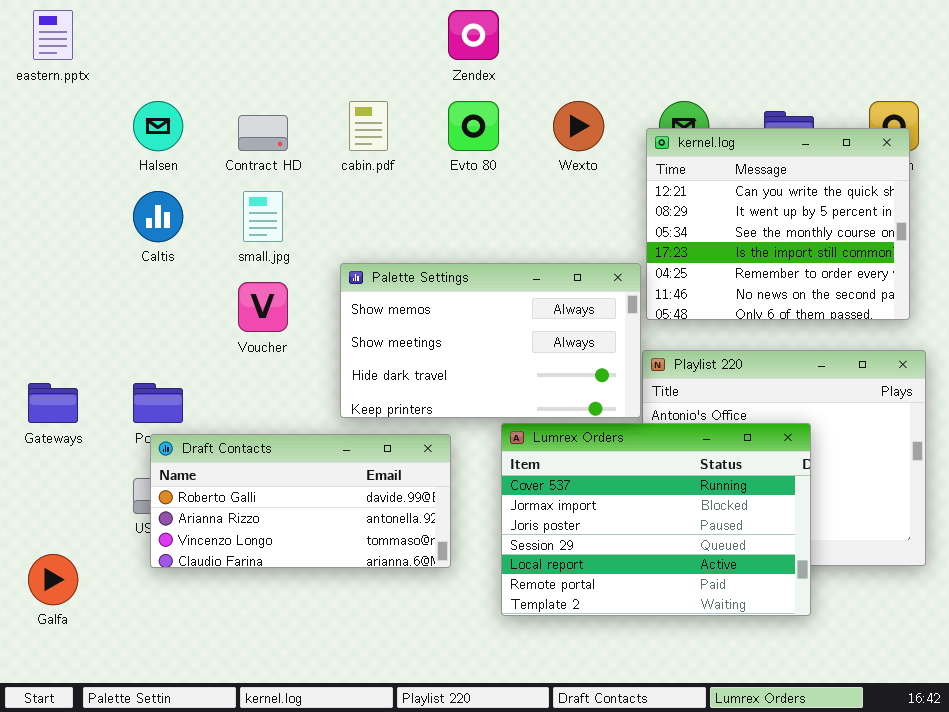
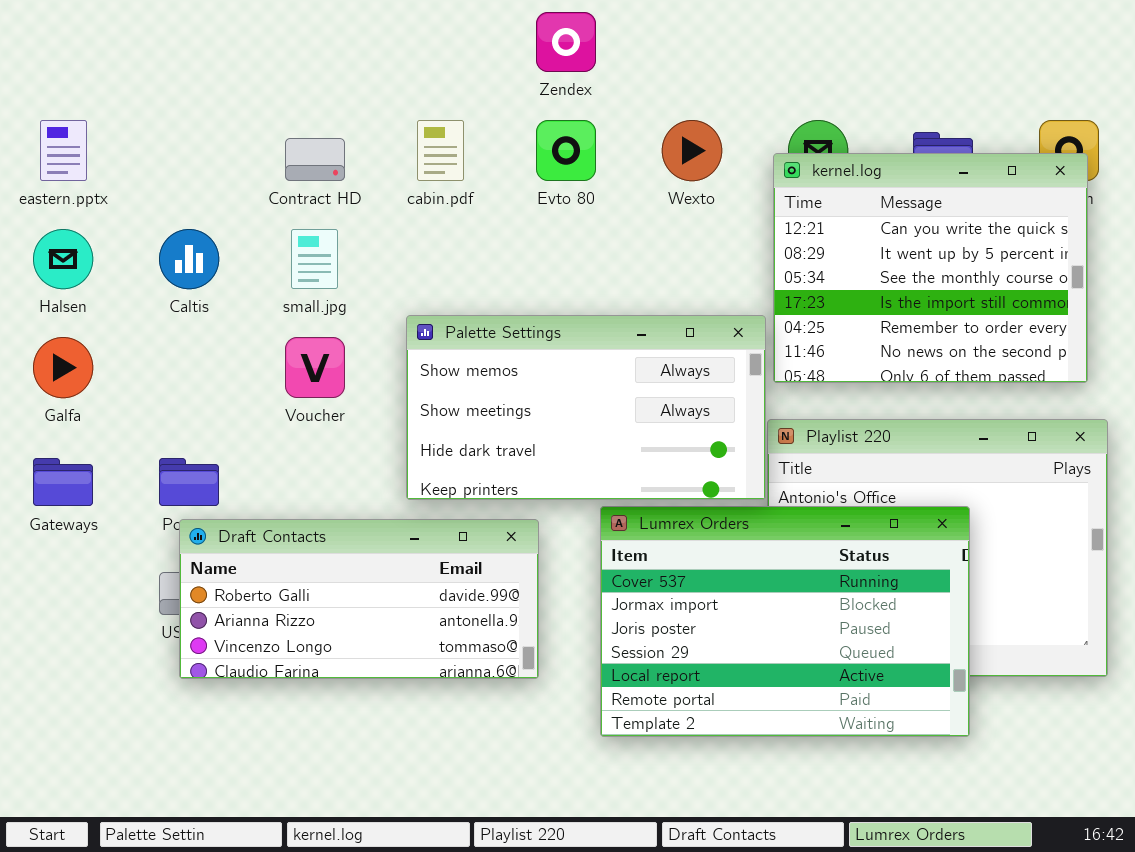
eastern.pptx: [33,10,73,60] -> [40,120,87,181], moved
Halsen: [133,101,183,151] -> [33,229,93,289], moved
Galfa: [28,554,78,605] -> [33,337,93,398], moved

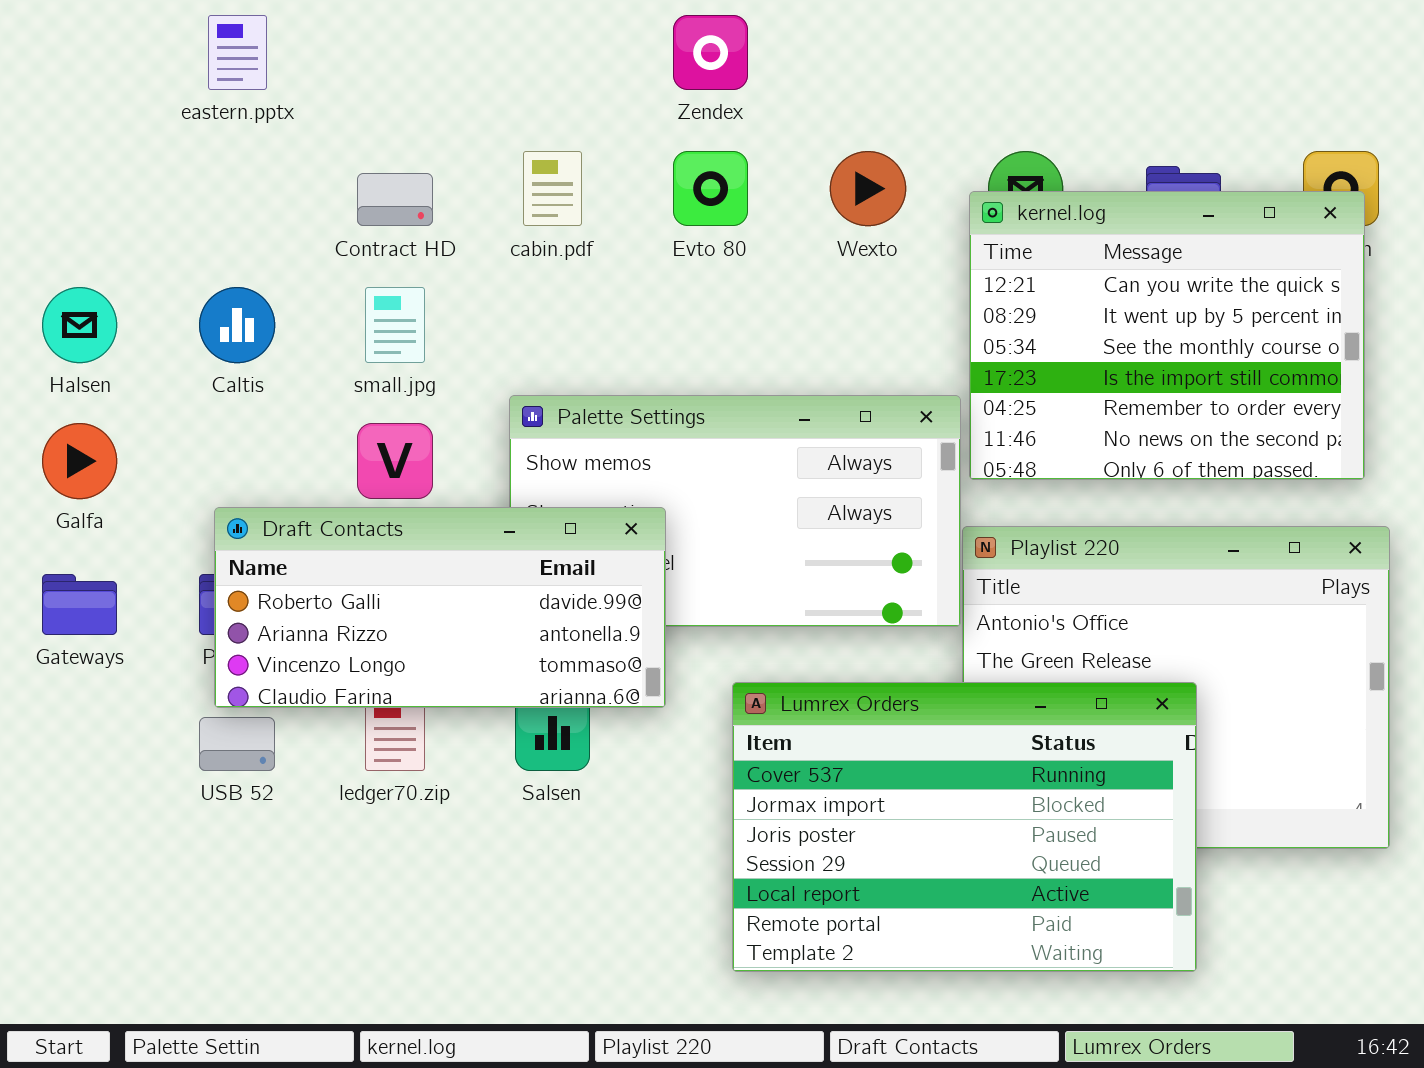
eastern.pptx: [40,120,87,181] -> [208,15,267,90], moved
Lumrex Orders: [600,506,970,737] -> [732,682,1197,972], moved
Draft Contacts: [179,519,539,679] -> [214,507,666,708], moved

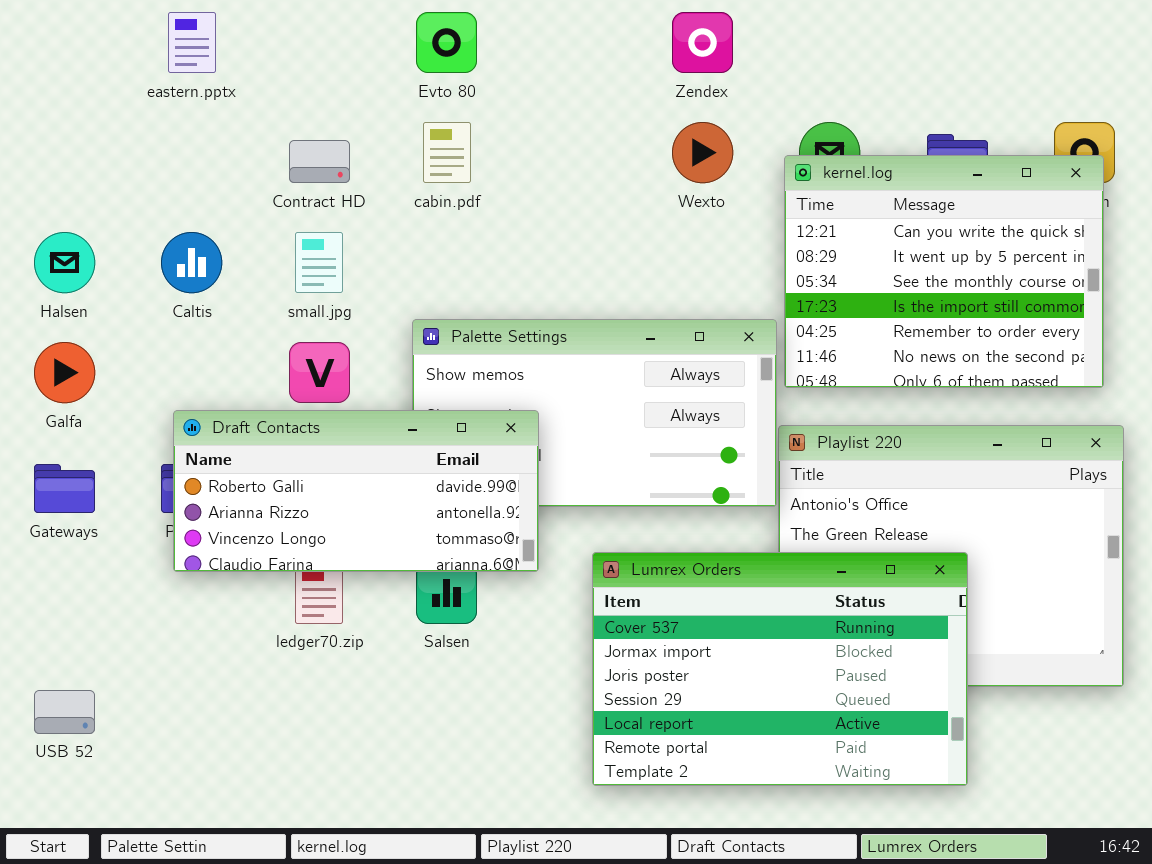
Zendex: [673,15,748,90] -> [672,12,733,73], moved
Evto 80: [673,151,748,226] -> [416,12,477,73], moved
USB 52: [199,717,275,771] -> [34,690,95,734], moved

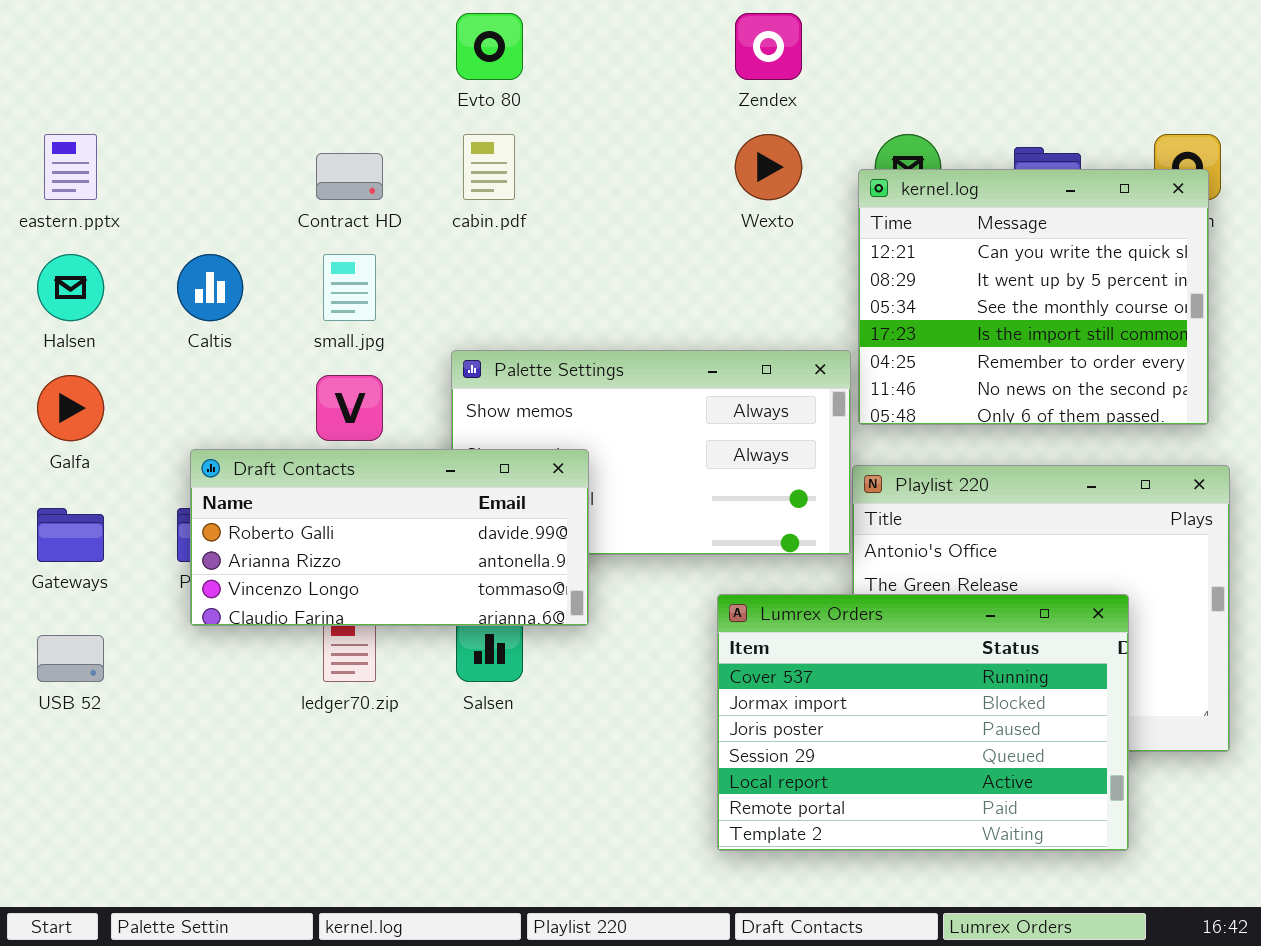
eastern.pptx: [168,12,216,73] -> [44,134,97,200], moved
Lumrex Orders: [592,552,968,786] -> [717,594,1129,851], moved
USB 52: [34,690,95,734] -> [37,635,104,682], moved

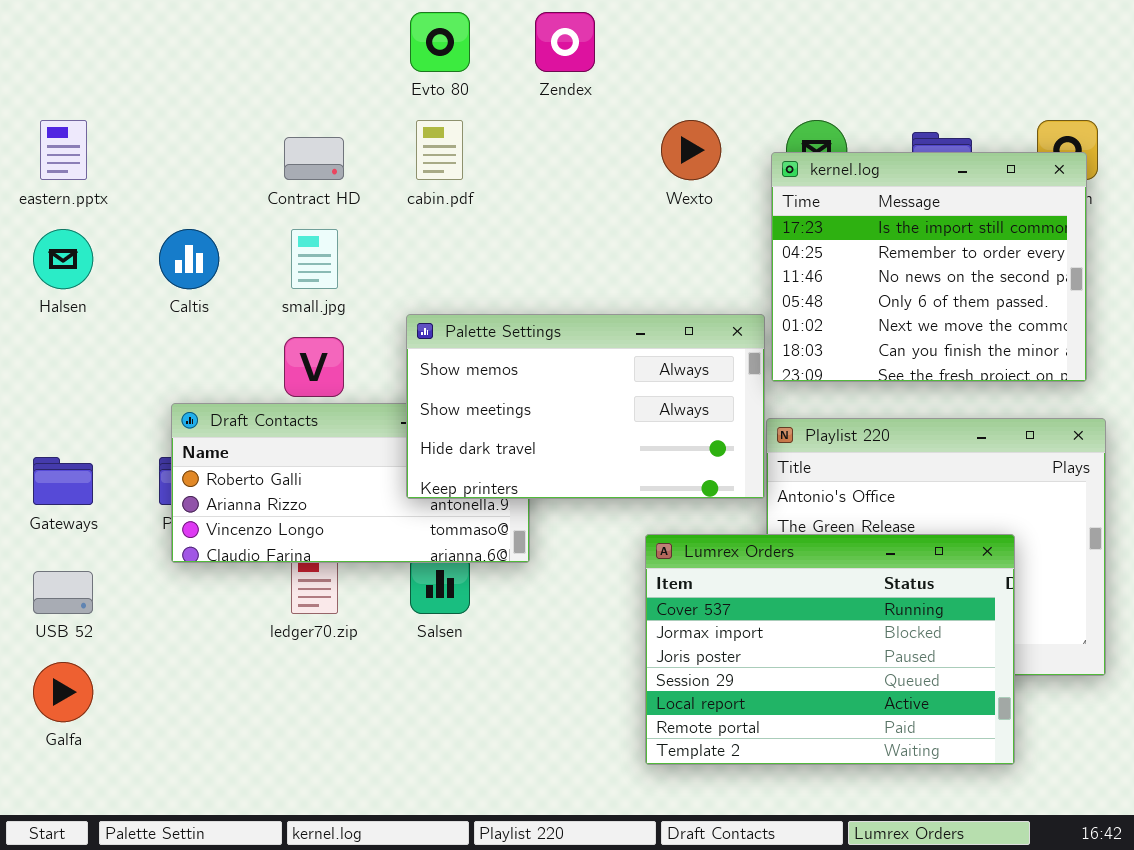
Zendex: [735,13,802,80] -> [535,12,595,72], moved
kernel.log: [858,169,1209,425] -> [771,152,1087,382], scrolled down 3 rows
Palette Settings: [451,350,851,555] -> [406,314,765,499], raised
Galfa: [37,375,104,441] -> [33,662,93,722], moved

